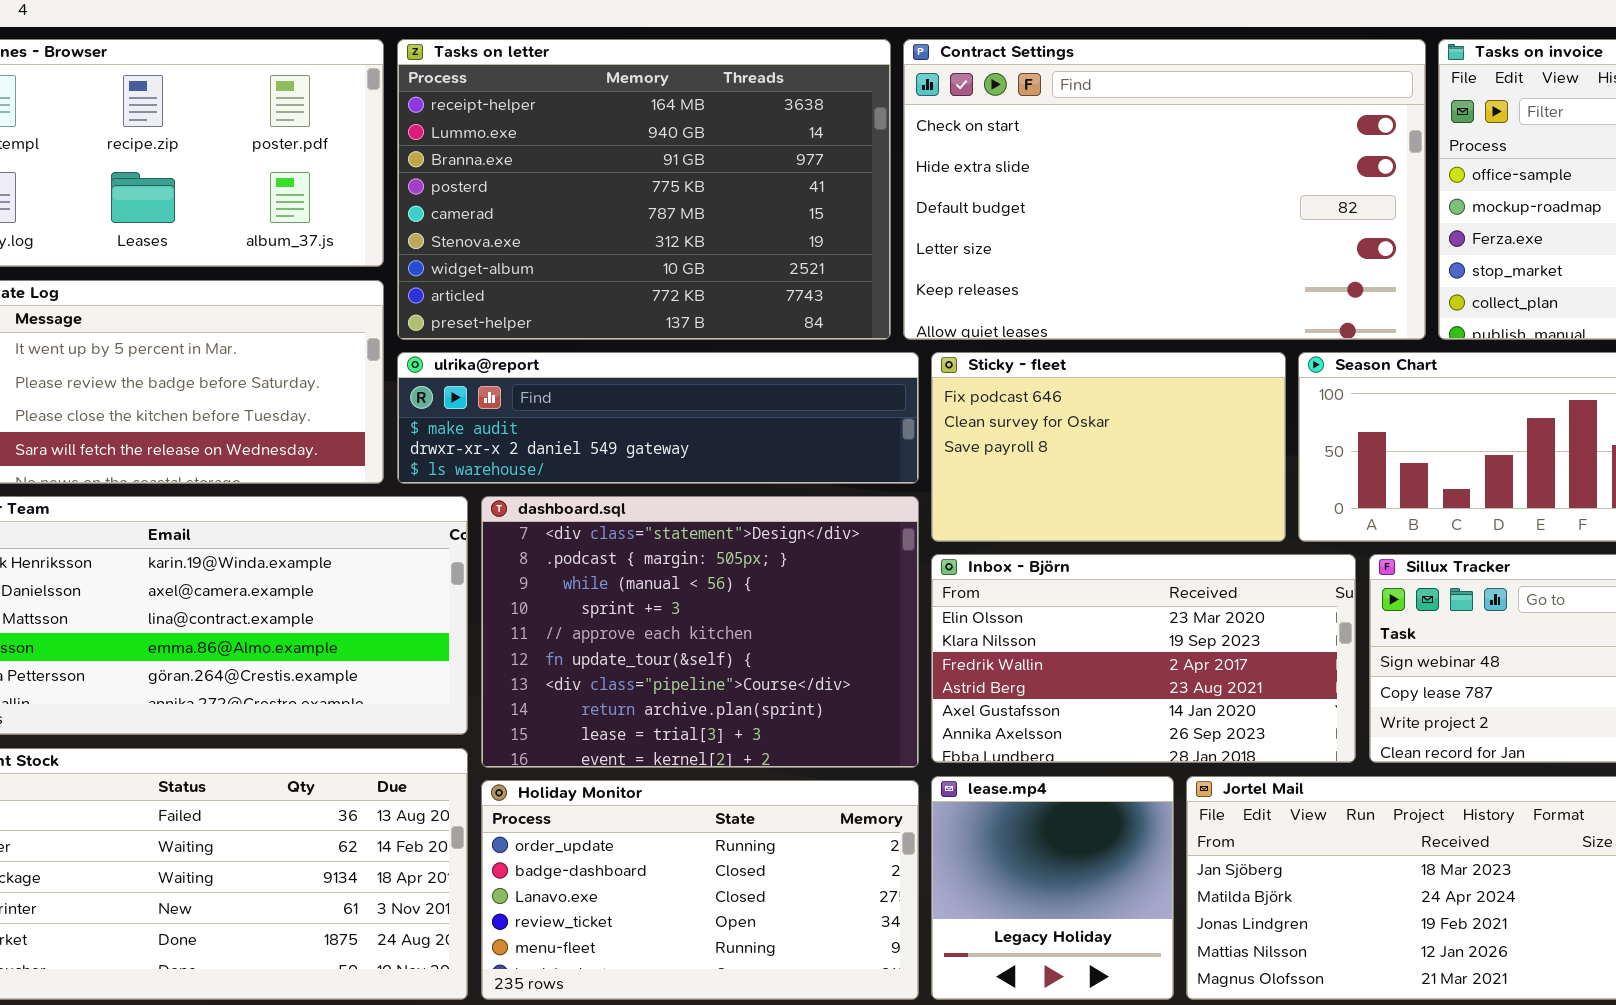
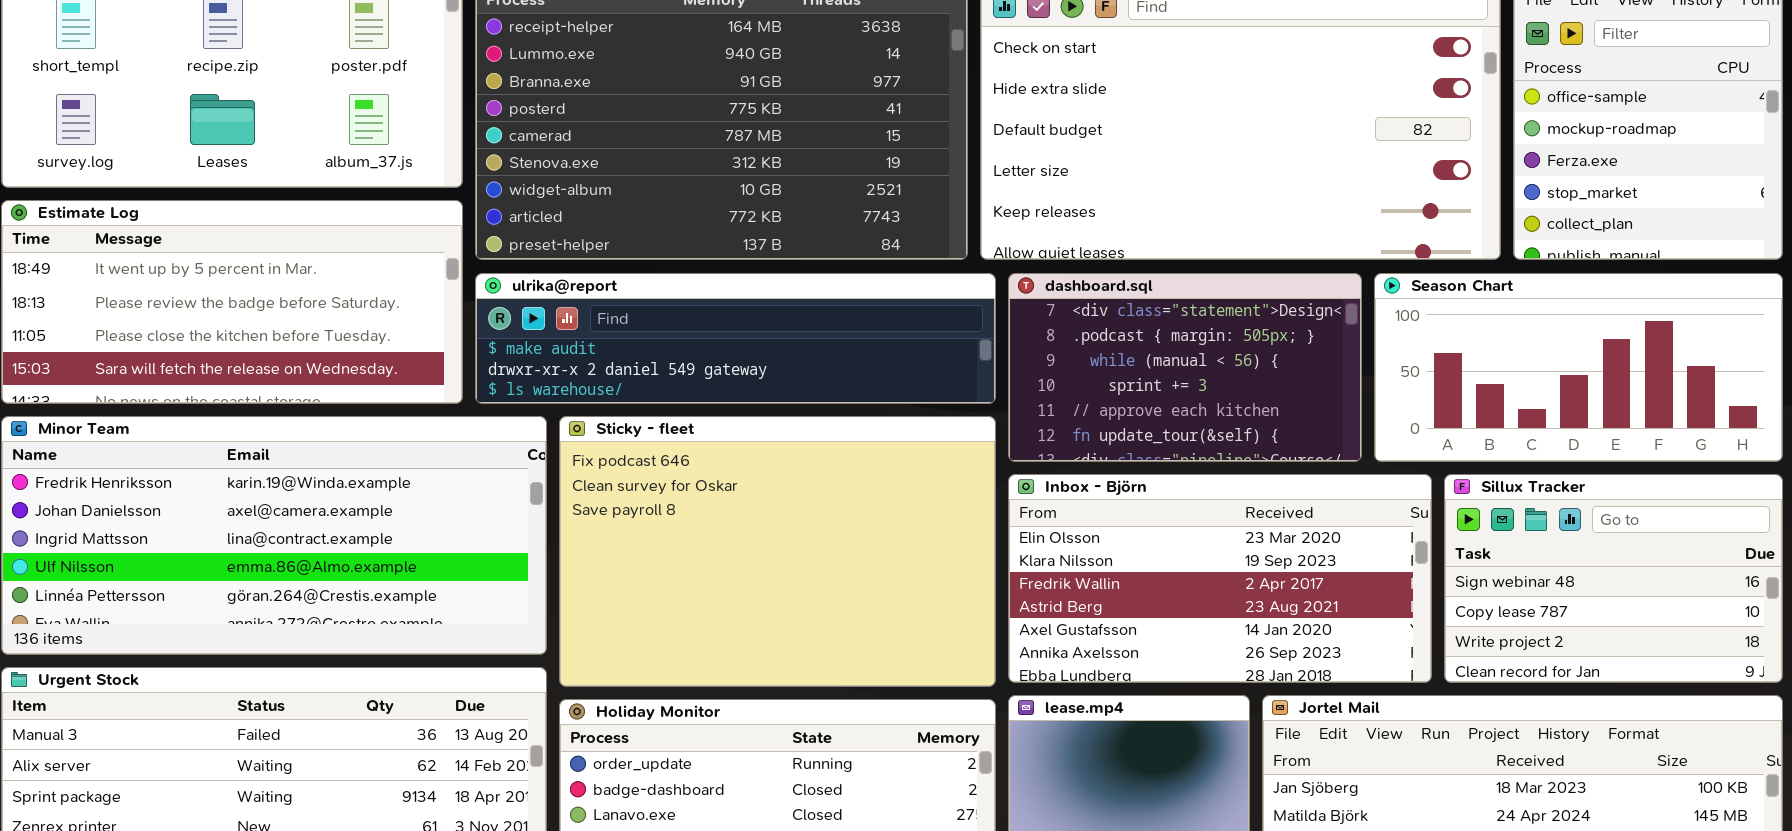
Sticky - fleet: [931,352,1286,542] -> [559,416,996,687], moved, resized
dashboard.sql: [481,496,919,768] -> [1008,273,1362,462], moved, resized

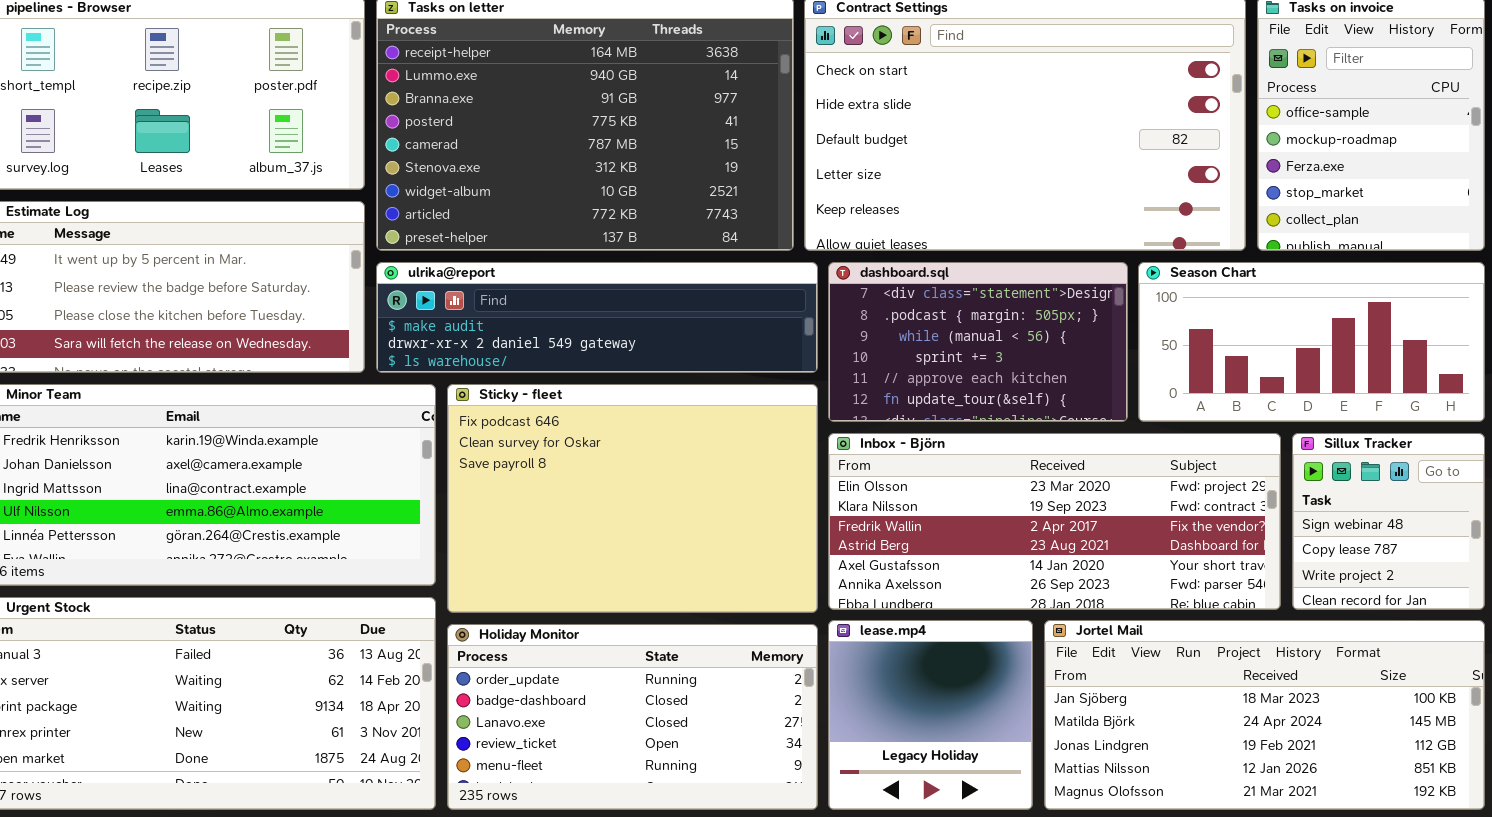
Inbox - Björn: [1008,474,1432,683] -> [828,433,1281,610], resized
Sillux Tracker: [1444,474,1783,683] -> [1292,433,1485,610], resized

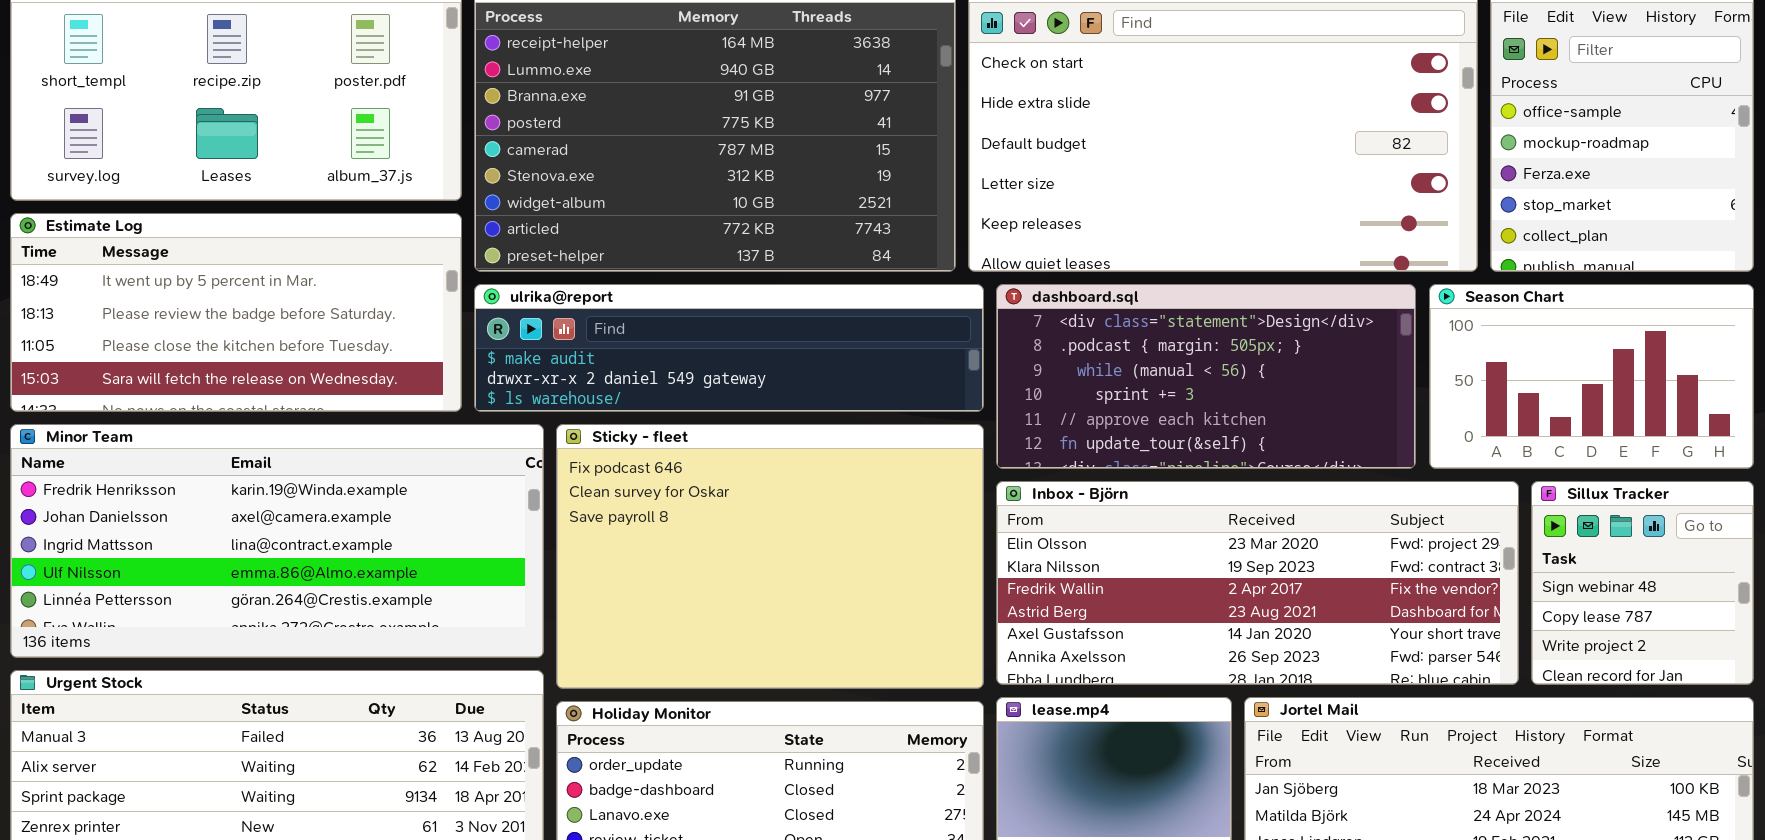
dashboard.sql: [828,262,1128,422] -> [996,284,1416,469], resized
Season Chart: [1138,262,1485,422] -> [1429,284,1754,469], resized

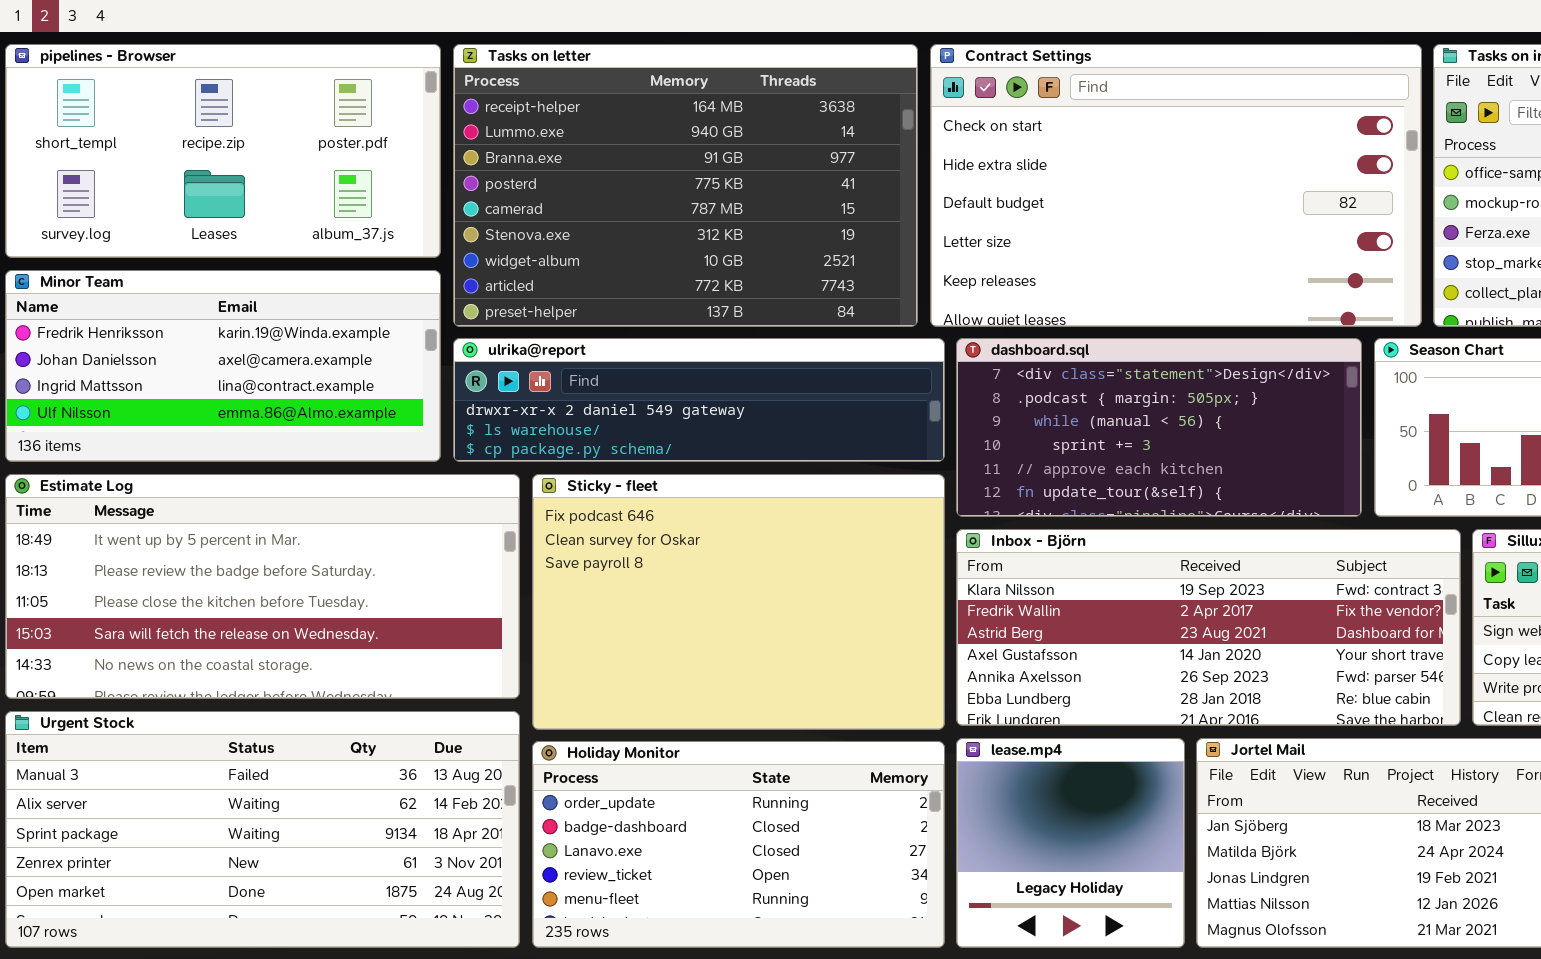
Estimate Log: [10,213,462,412] -> [5,474,520,699], moved, resized
ulrika@report: [474,284,984,412] -> [453,338,945,462], scrolled down 1 row
Minor Team: [10,424,544,658] -> [5,270,441,462], moved, resized
Inbox - Björn: [996,481,1519,685] -> [956,529,1461,726], scrolled down 1 row

